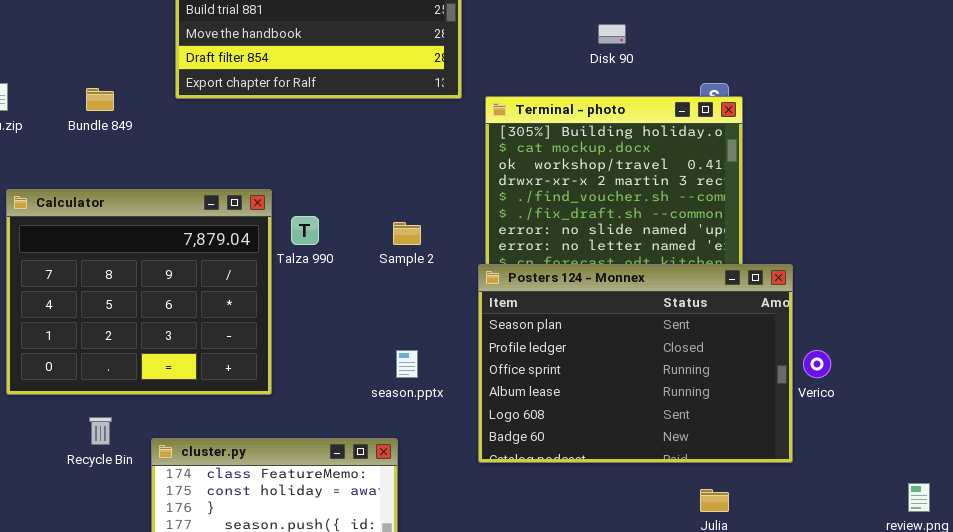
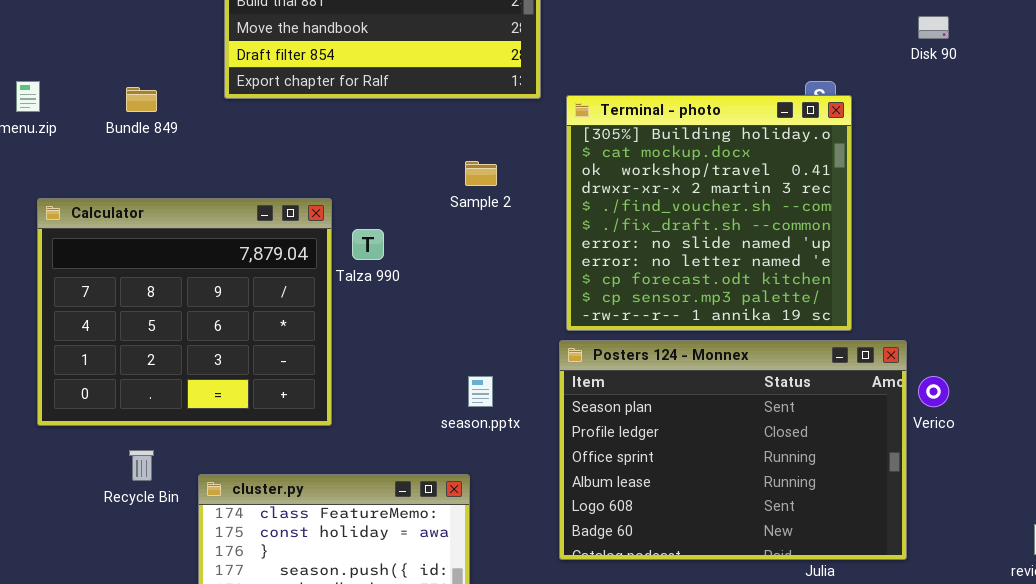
Disk 90: [598,24,626,44] -> [918,16,949,39], moved
Sample 2: [393,222,421,245] -> [465,161,497,186], moved
Posters 124 - Monnex: [478,264,793,463] -> [559,340,907,560], moved

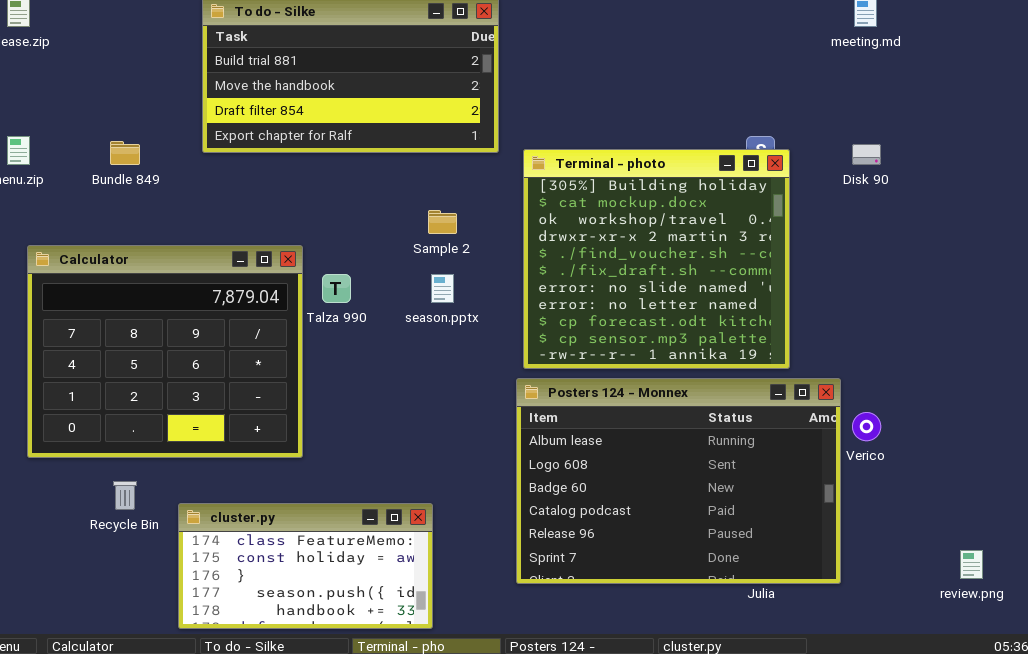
Disk 90: [918,16,949,39] -> [852,144,881,165], moved
Posters 124 - Monnex: [559,340,907,560] -> [516,378,841,584], scrolled down 3 rows
season.pptx: [468,376,493,407] -> [431,274,454,303], moved

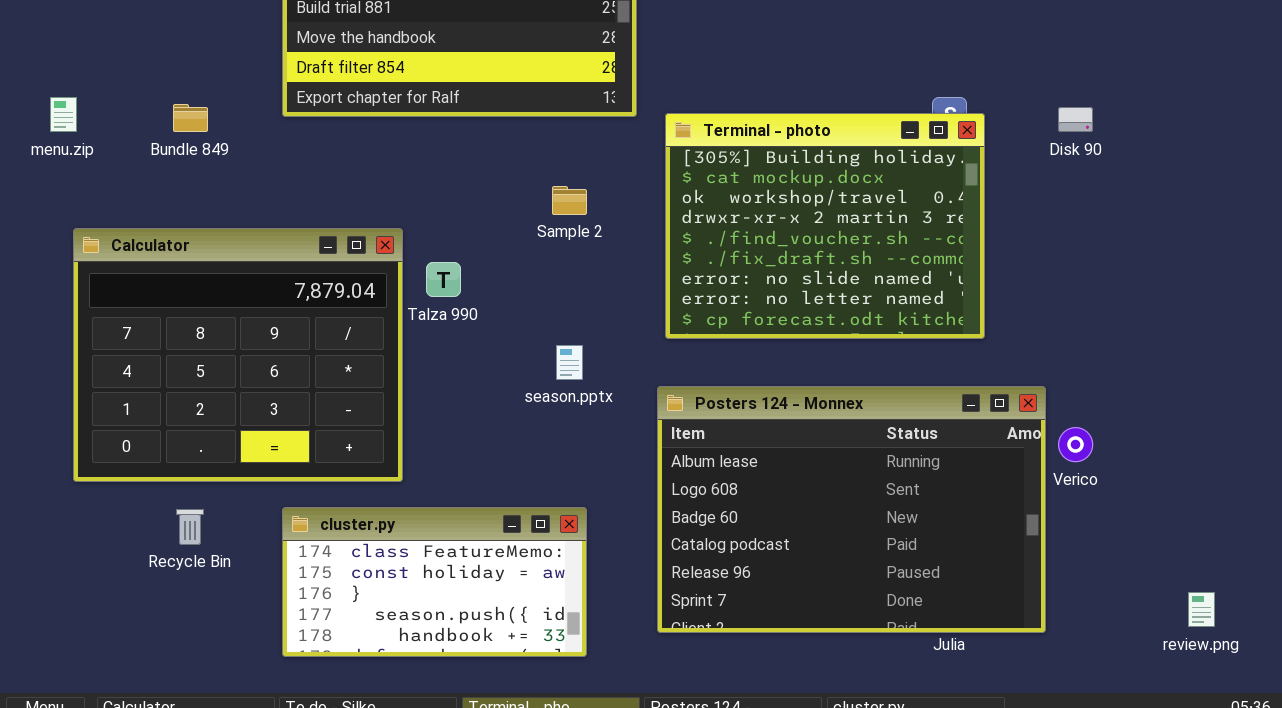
Terminal - photo: [523,149,790,369] -> [665,113,985,339], resized
season.pptx: [431,274,454,303] -> [556,345,583,380], moved
cluster.py: [178,503,433,629] -> [282,507,587,657], moved

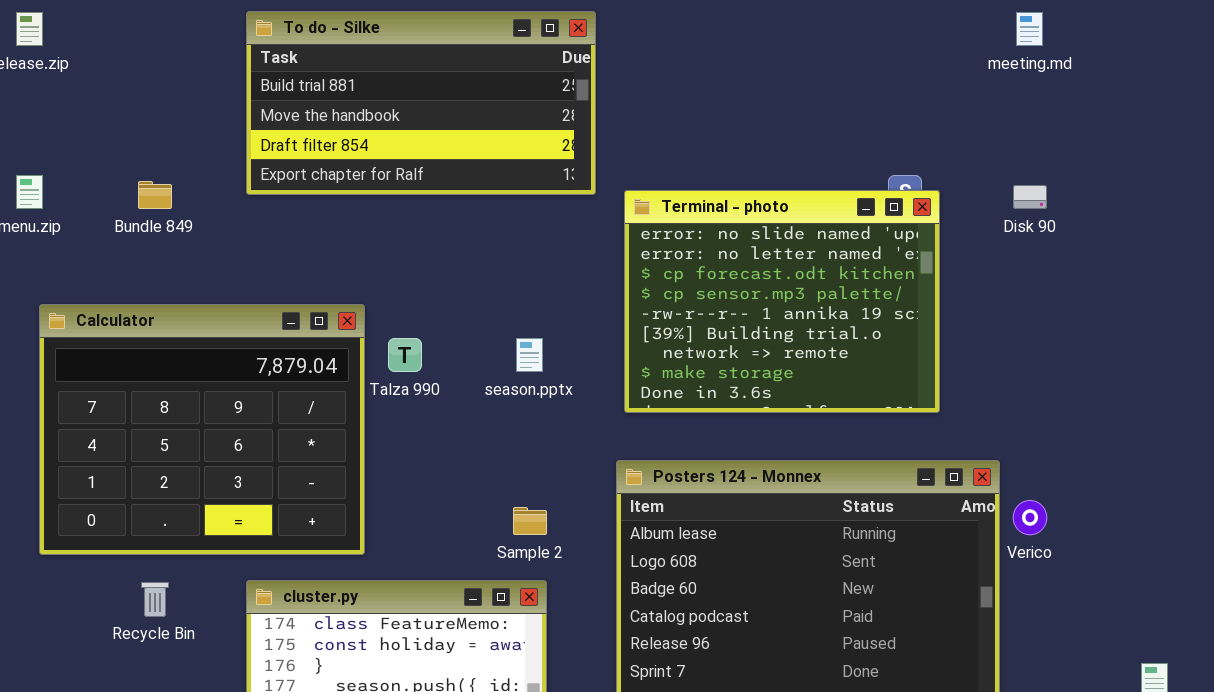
Terminal - photo: [665,113,985,339] -> [624,190,940,413], scrolled down 6 rows
Sample 2: [552,186,587,215] -> [513,507,547,535], moved
season.pptx: [556,345,583,380] -> [516,338,543,372], moved

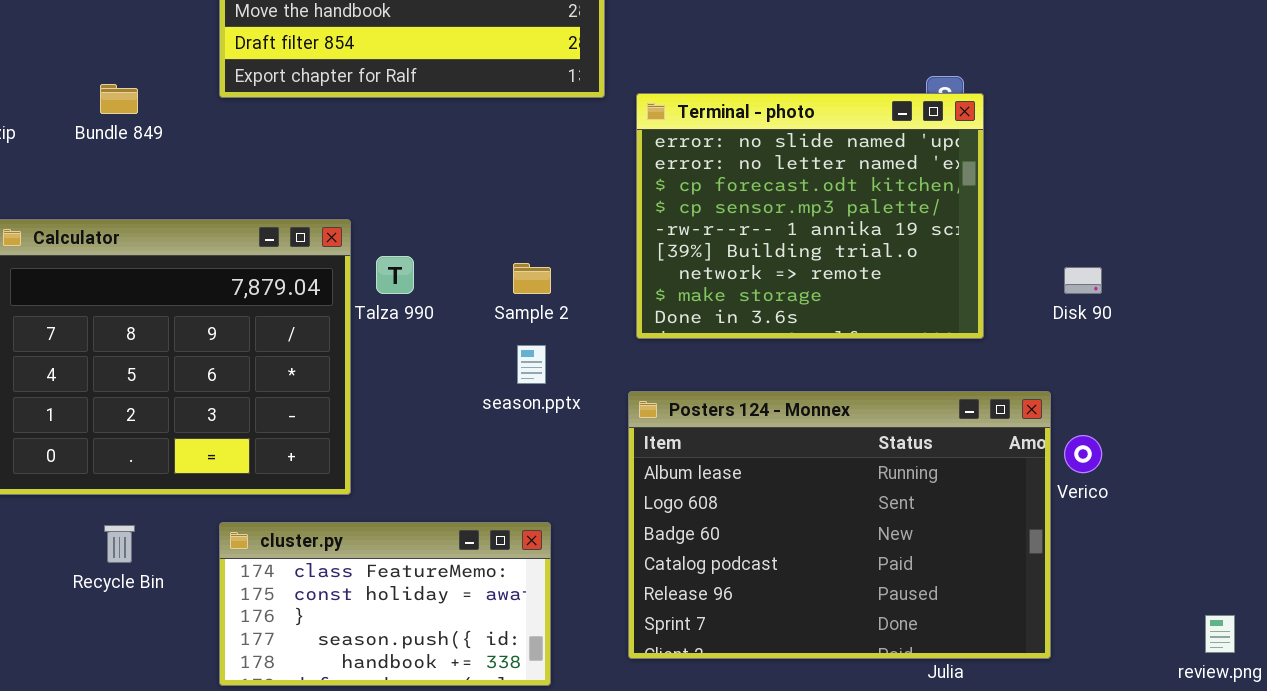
Disk 90: [1013,185,1047,209] -> [1064,267,1102,294], moved
season.pptx: [516,338,543,372] -> [517,345,546,384], moved
Sample 2: [513,507,547,535] -> [513,263,551,294], moved

